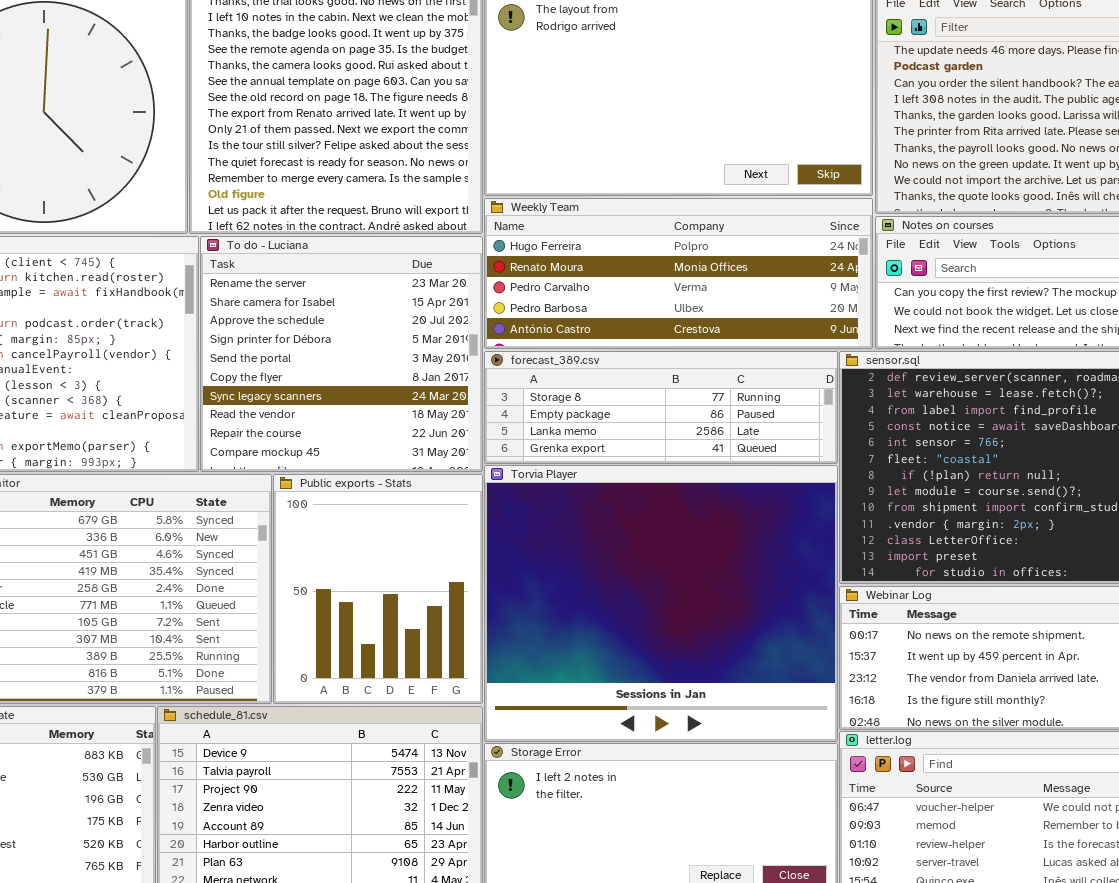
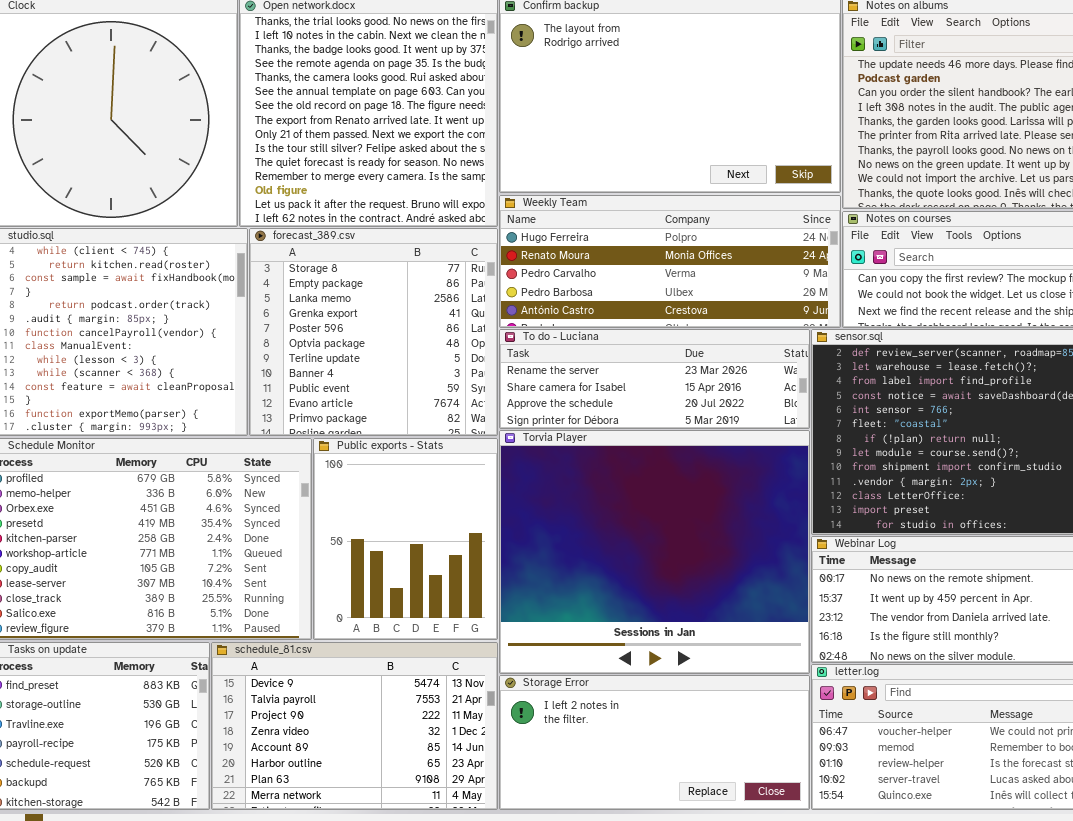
To do - Luciana: [200,236,483,472] -> [499,329,810,429], moved, resized
forecast_389.csv: [484,351,838,464] -> [249,228,498,436], moved, resized

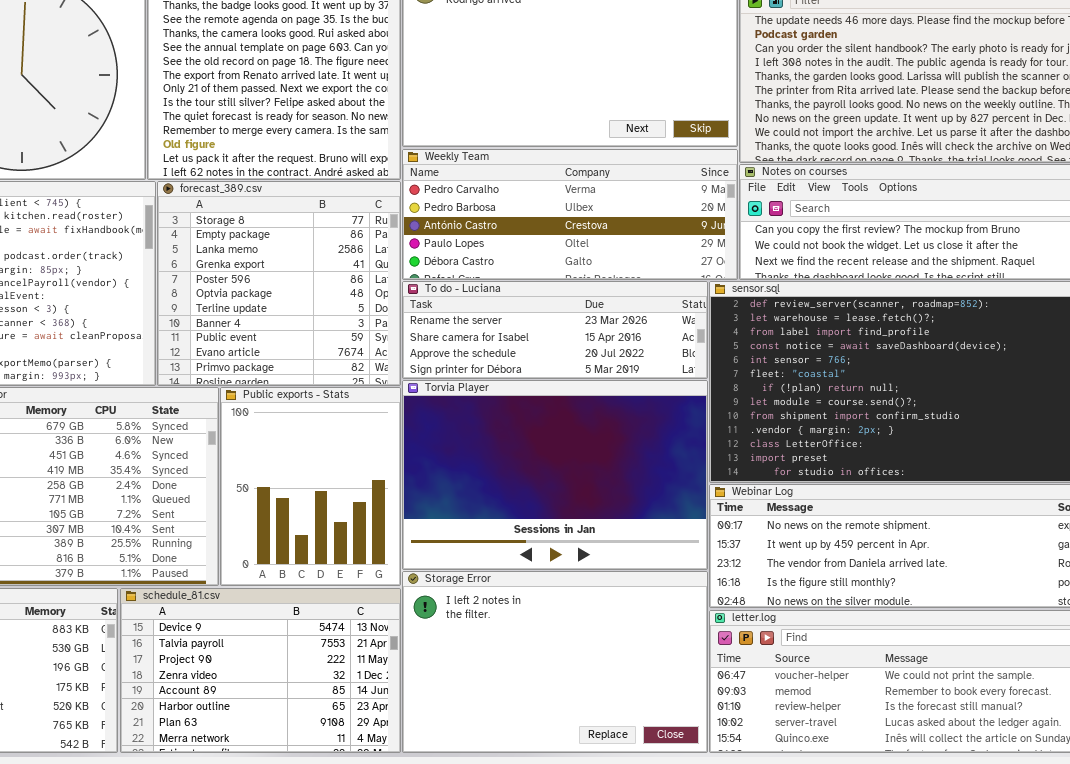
Weekly Team: [499,195,841,328] -> [402,149,738,280], scrolled down 2 rows
Torvia Player: [499,430,810,674] -> [402,380,708,570], resized
Storage Error: [499,675,810,810] -> [402,571,708,753], resized

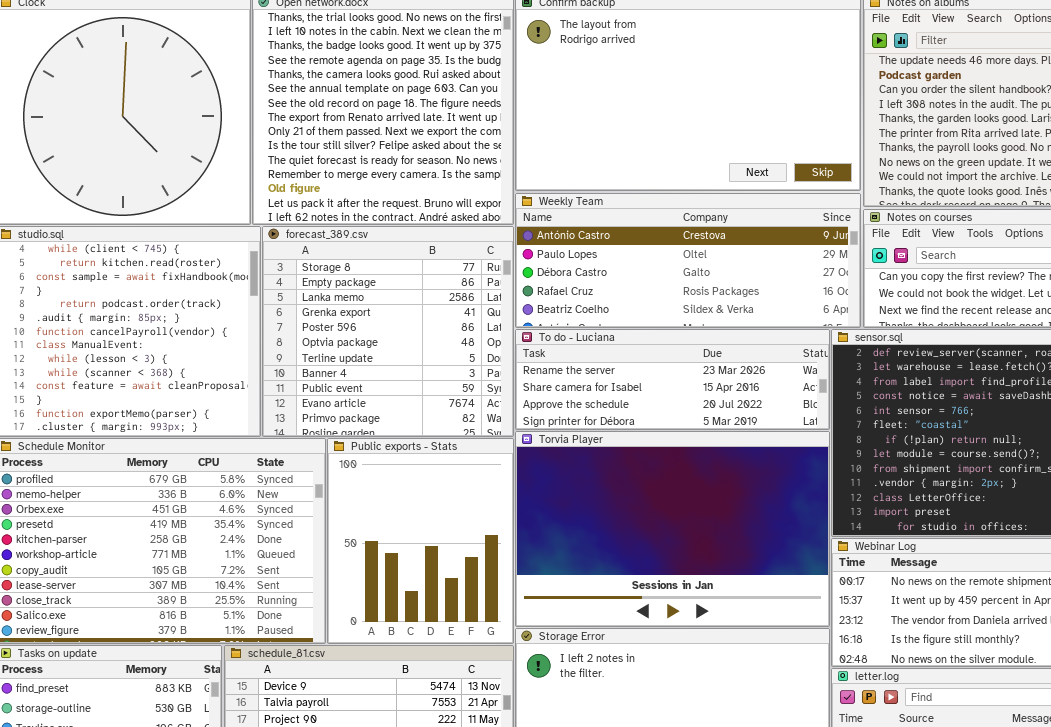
Weekly Team: [402,149,738,280] -> [515,193,861,328], scrolled down 2 rows

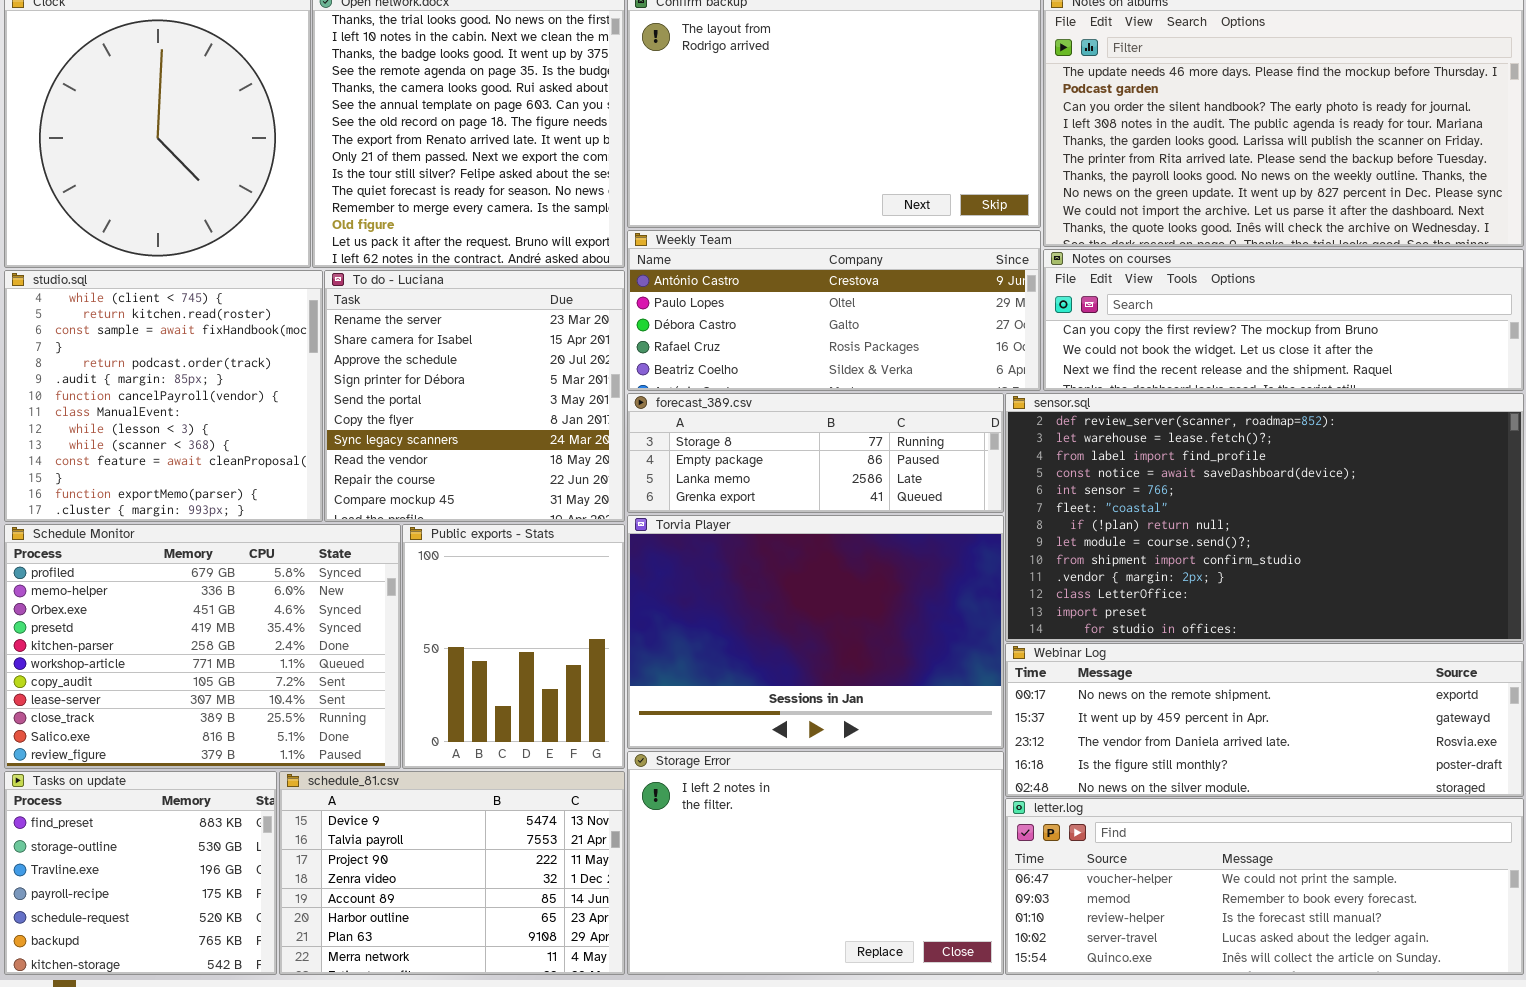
forecast_389.csv: [262,226,514,437] -> [627,393,1004,513], moved, resized
To do - Luciana: [515,329,830,430] -> [324,270,625,522], moved, resized

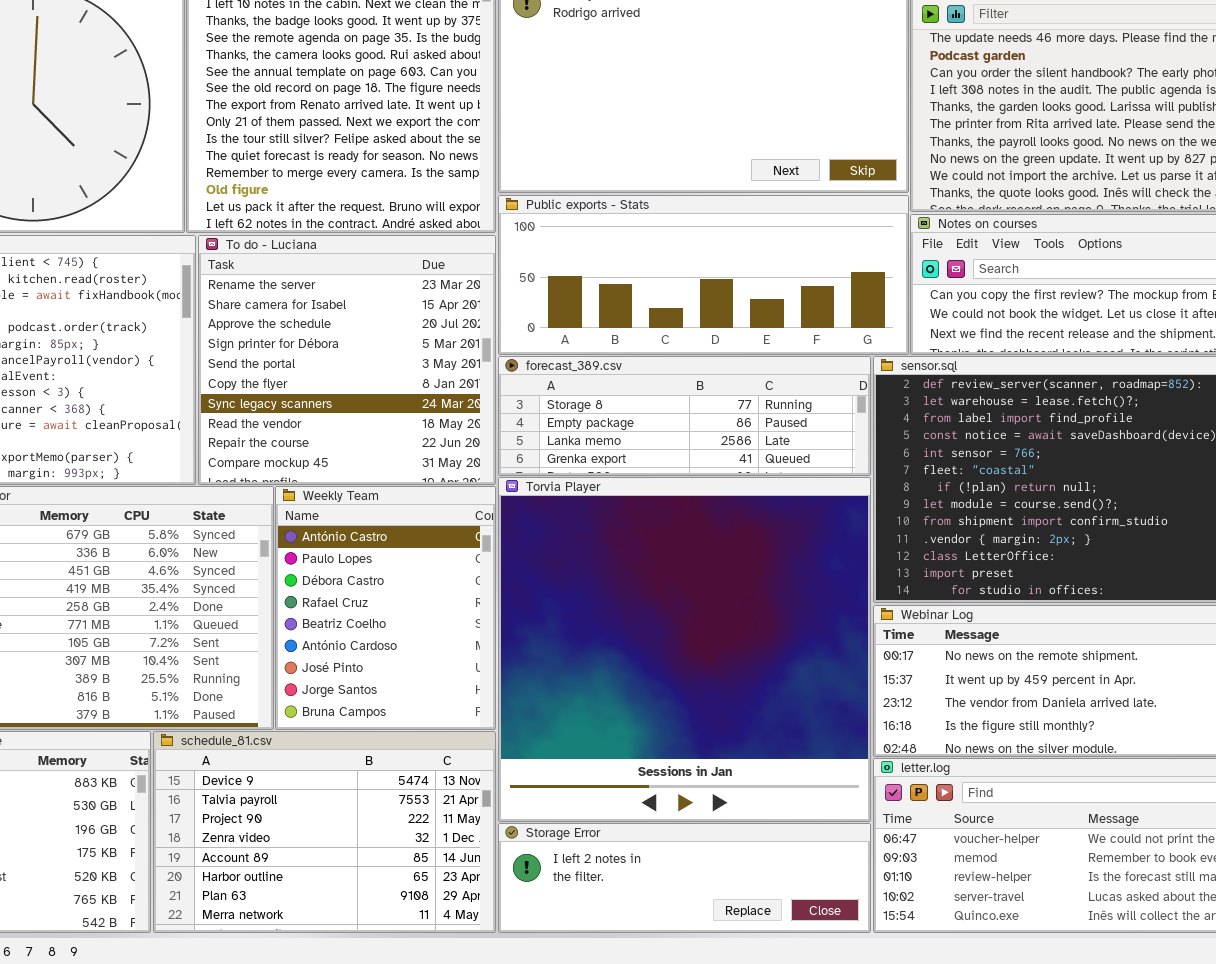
Weekly Team: [627,230,1041,391] -> [275,486,496,730], moved, resized
Torvia Player: [627,515,1004,749] -> [498,477,871,822], resized
Public exports - Stats: [402,524,625,769] -> [498,195,909,355], moved, resized
Storage Error: [627,751,1004,975] -> [498,823,871,933], resized

